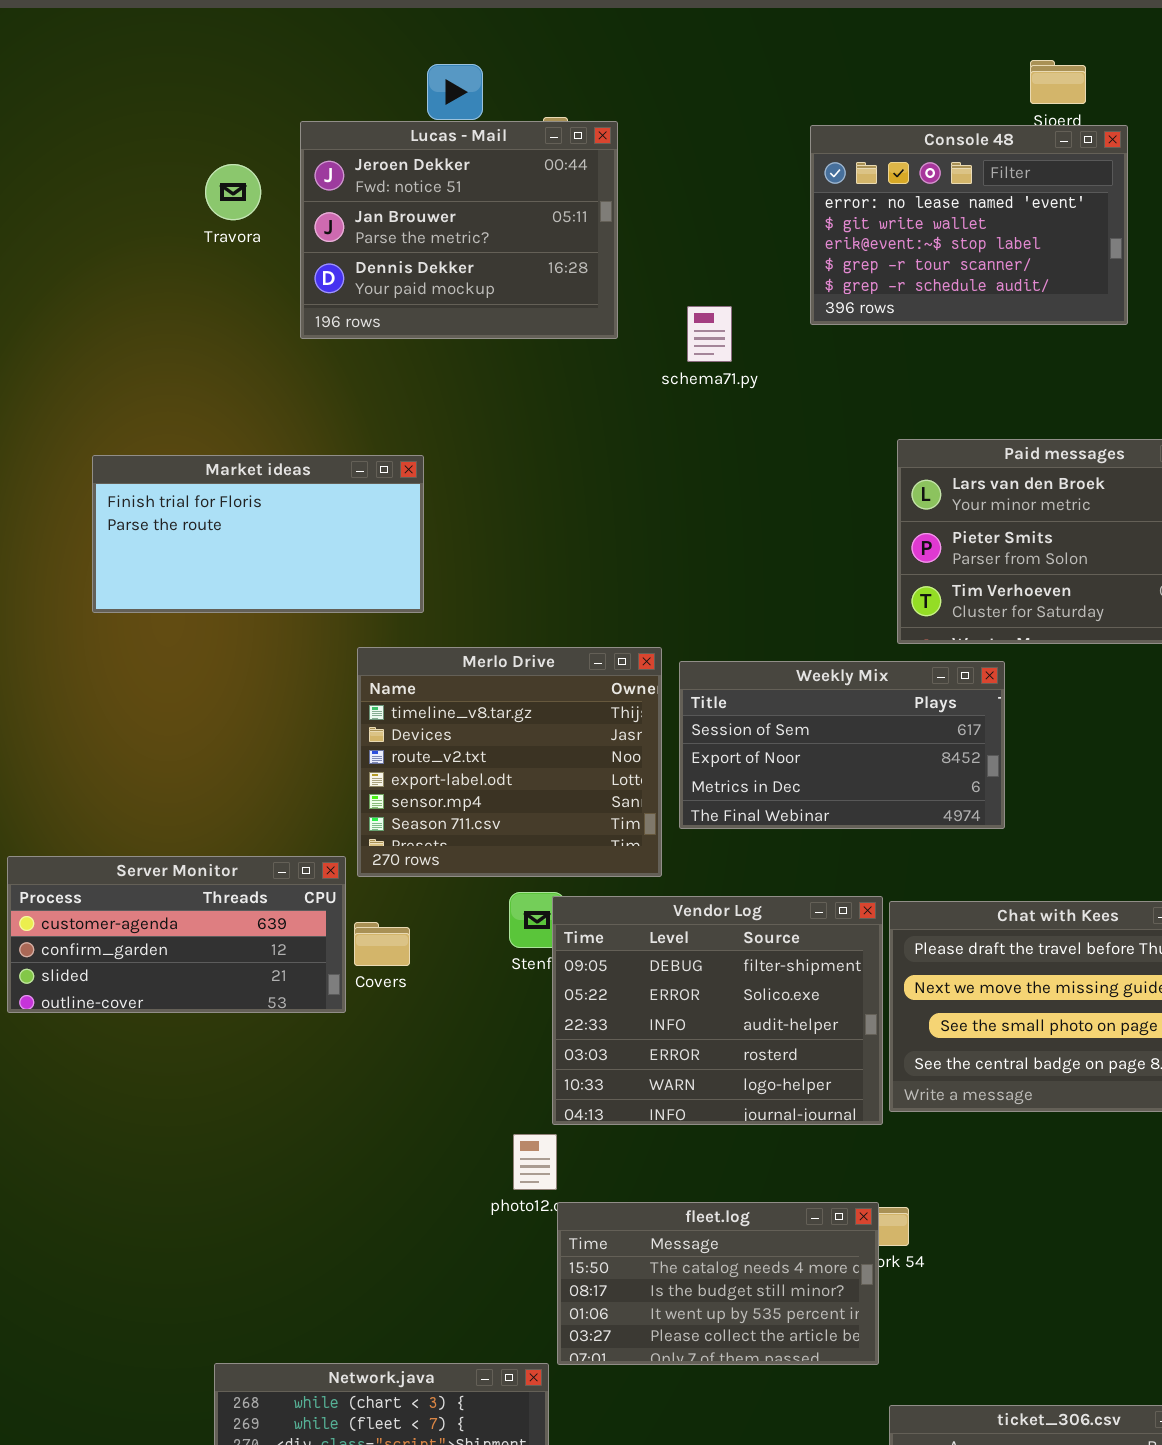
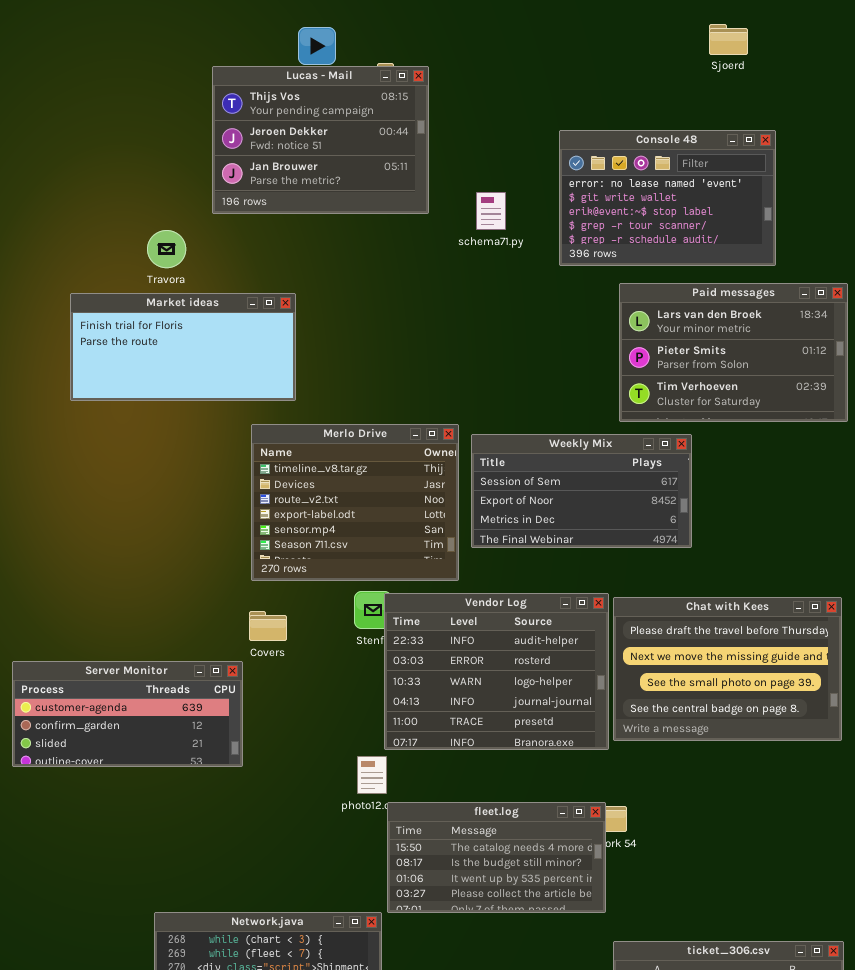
Lucas - Mail: [300,121,618,339] -> [212,66,429,214], scrolled up 1 row
Console 48: [810,125,1128,325] -> [559,130,776,266], moved
Travora: [205,164,261,220] -> [147,230,186,268], moved
Server Monitor: [7,856,346,1013] -> [12,661,243,767], moved
Vendor Log: [552,896,883,1125] -> [384,593,609,750], scrolled down 2 rows

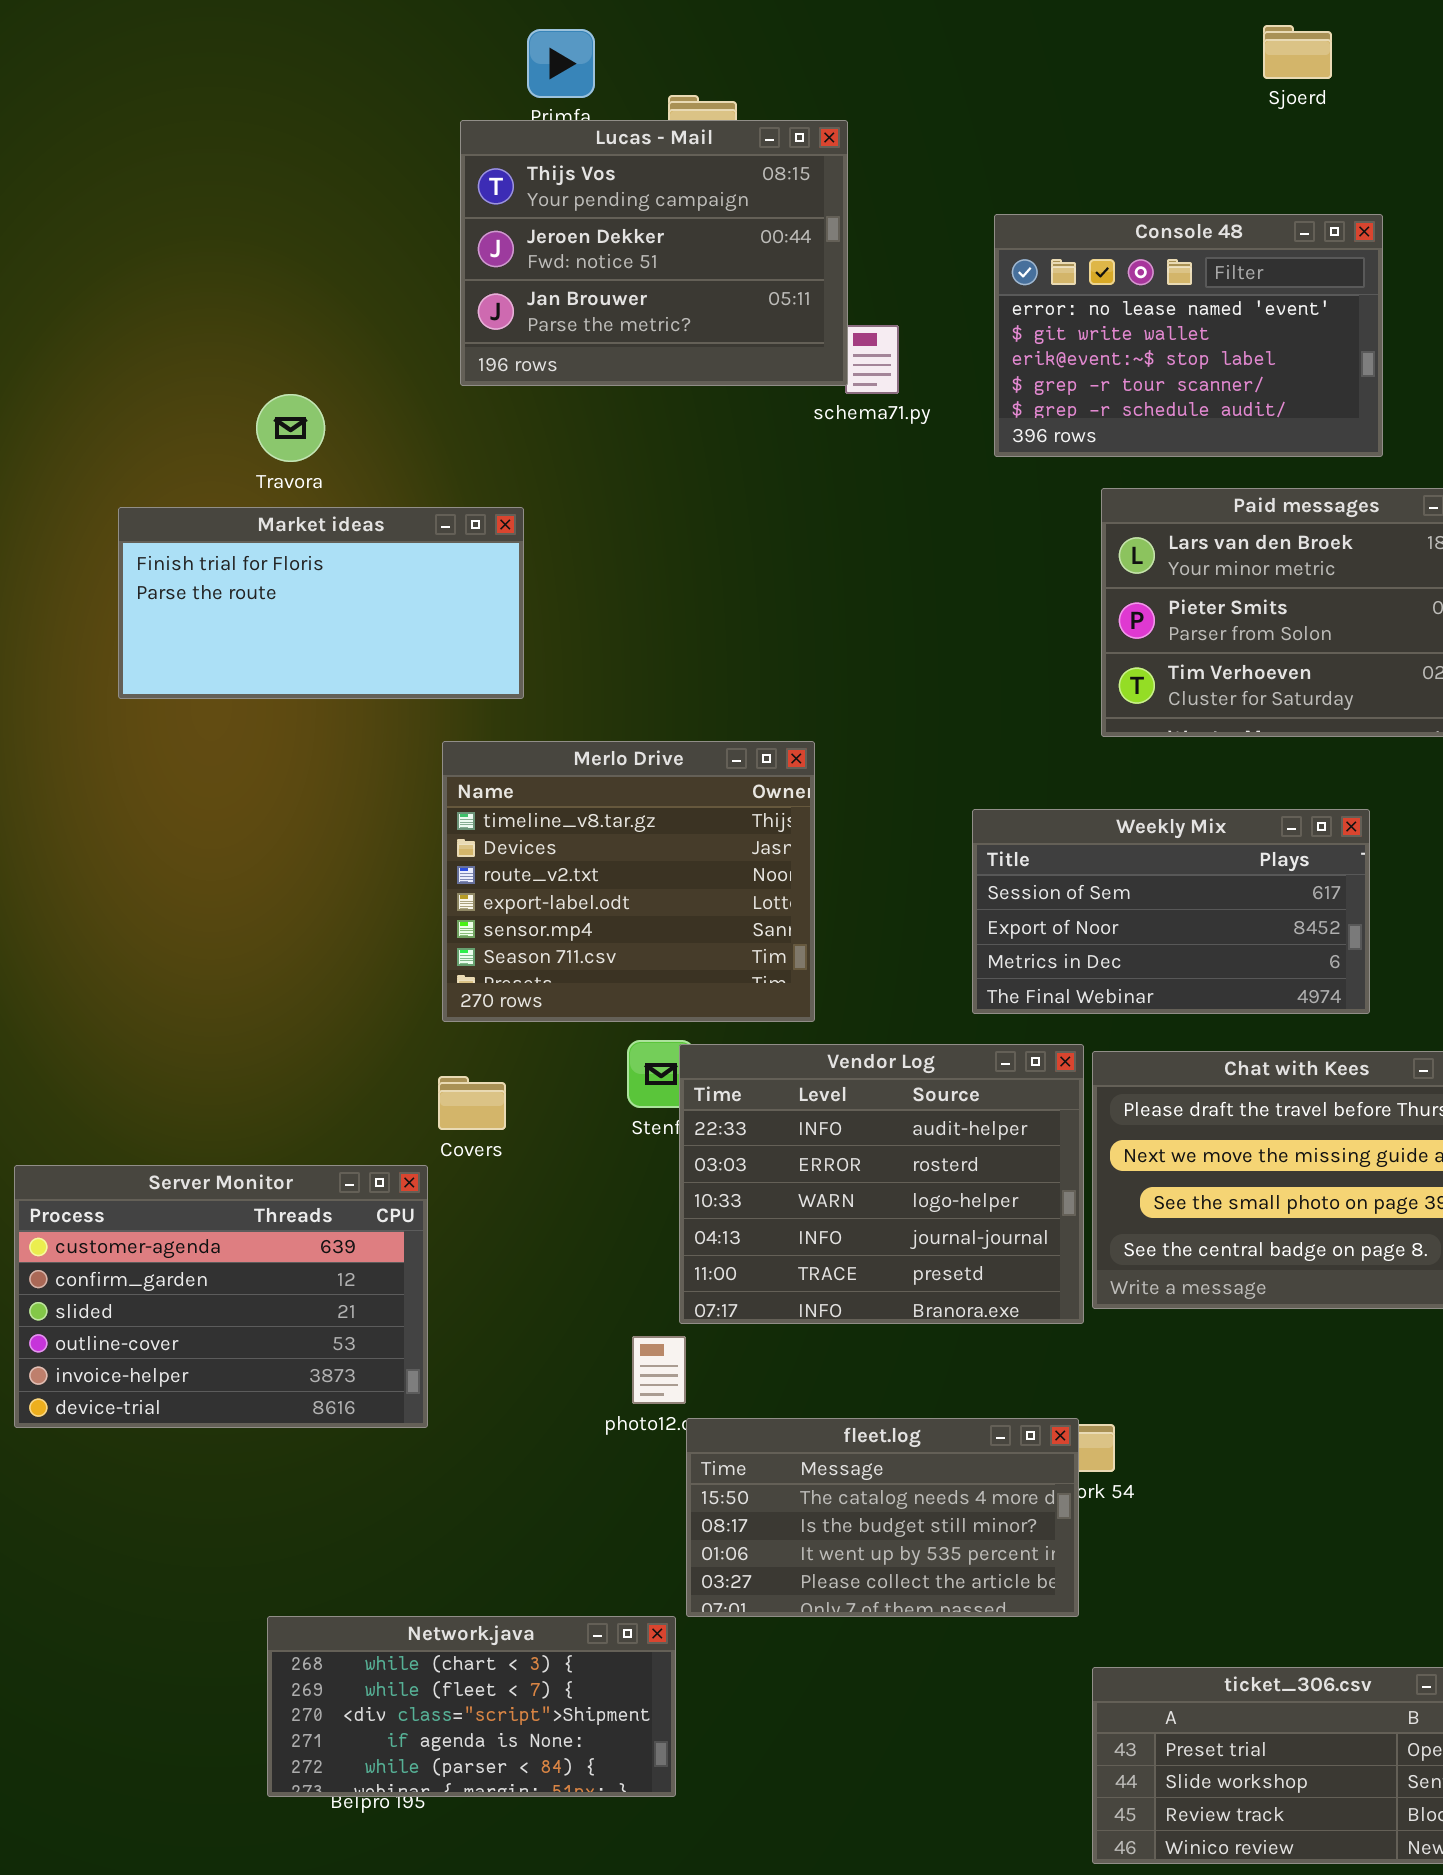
Lucas - Mail: [212,66,429,214] -> [460,120,848,386], moved
Weekly Mix: [471,434,692,548] -> [972,809,1370,1014], moved
Server Monitor: [12,661,243,767] -> [14,1165,428,1428], resized

